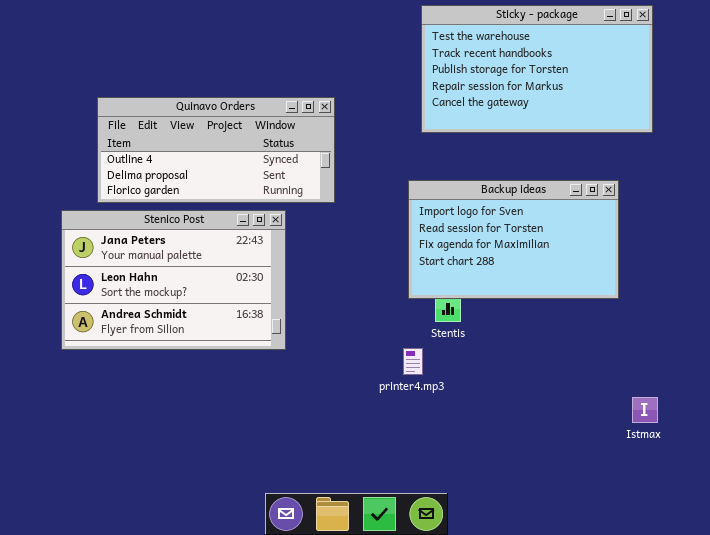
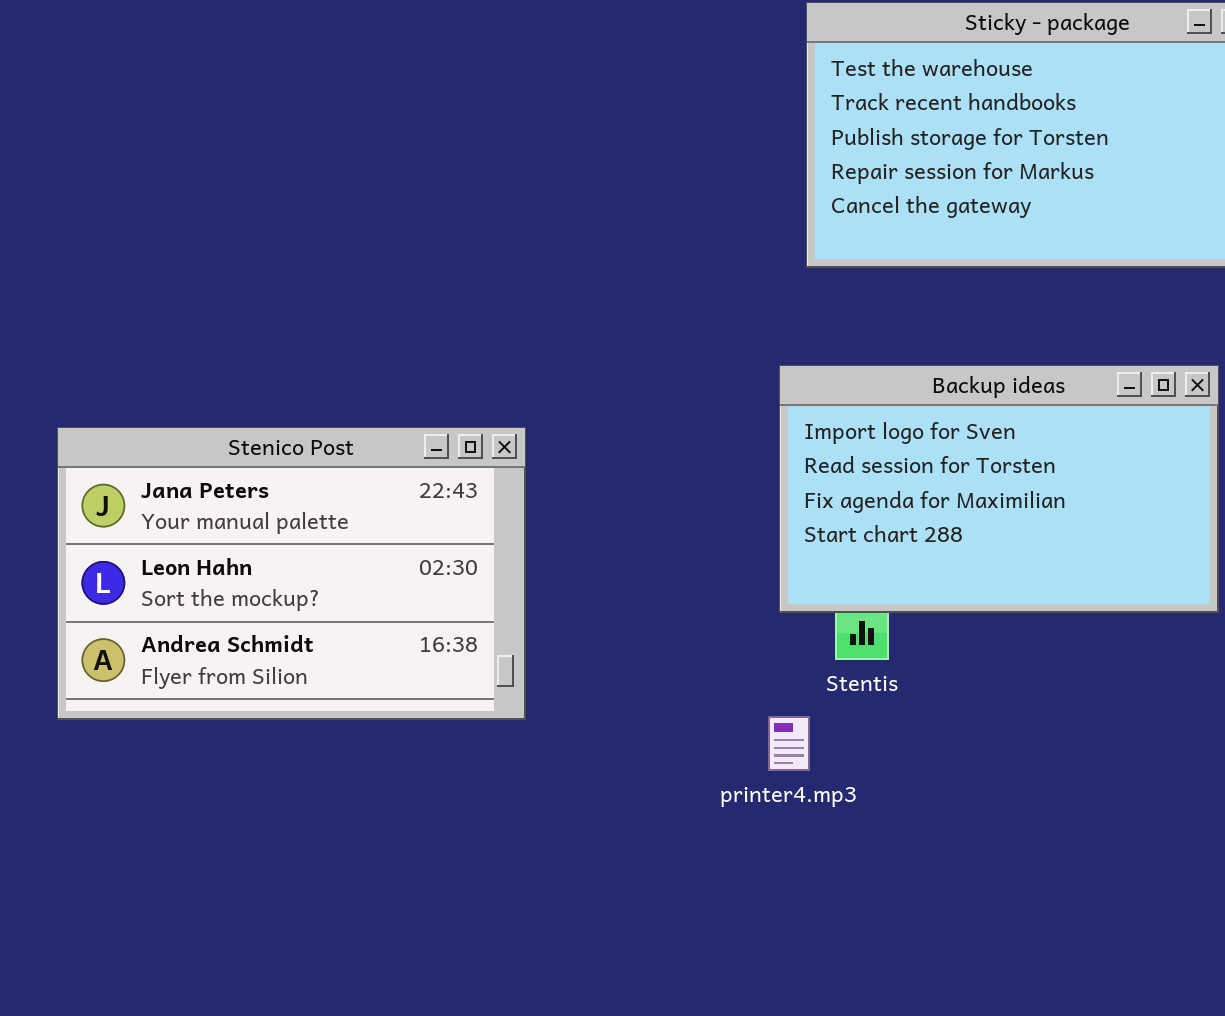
Quinavo Orders: [97,97,335,203] -> none, closed

